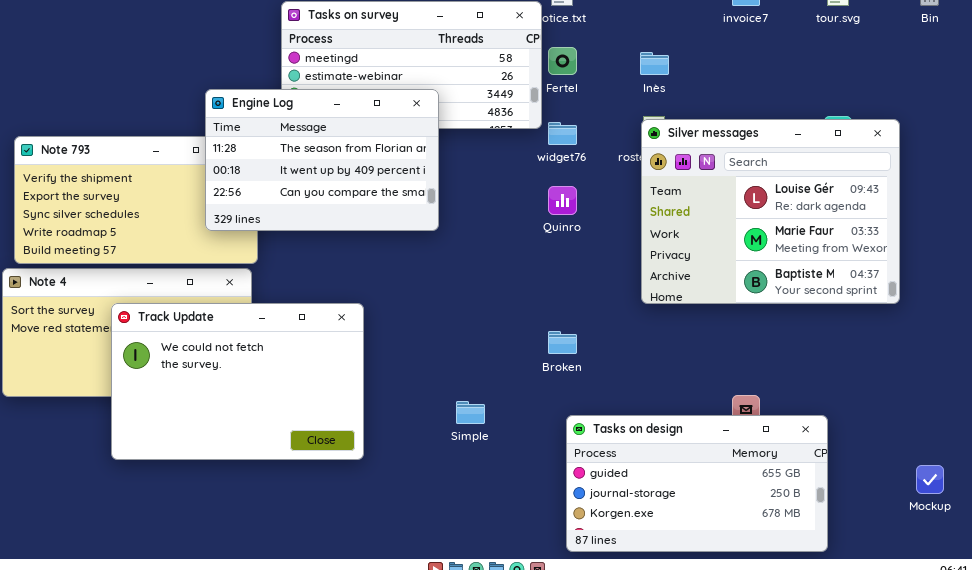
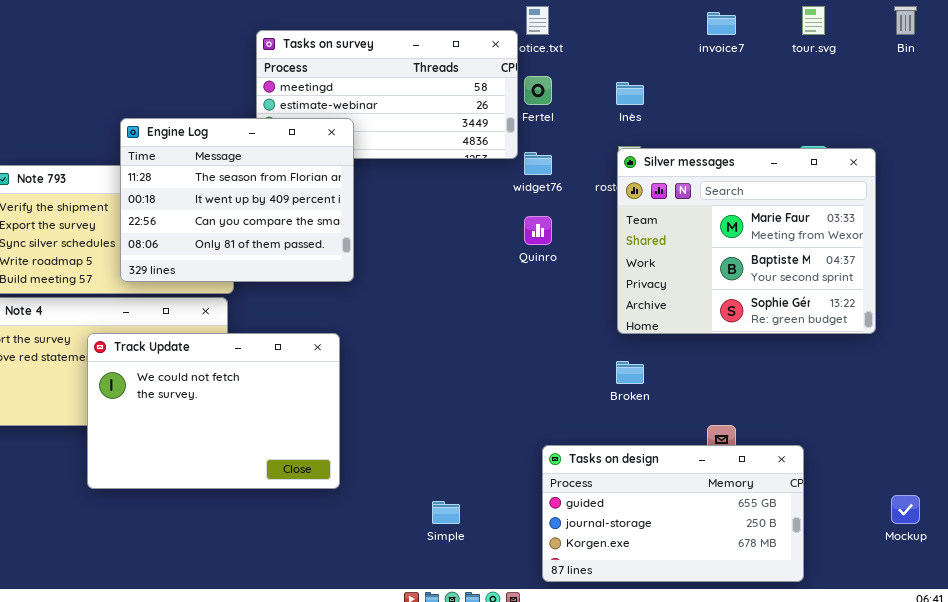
Engine Log: [205,89,439,231] -> [120,118,354,282], moved, resized
Silver messages: [641,119,900,304] -> [617,148,876,334], scrolled down 1 row
Broken: [548,331,577,354] -> [616,361,644,384], moved
Simple: [456,401,485,424] -> [432,501,460,524], moved

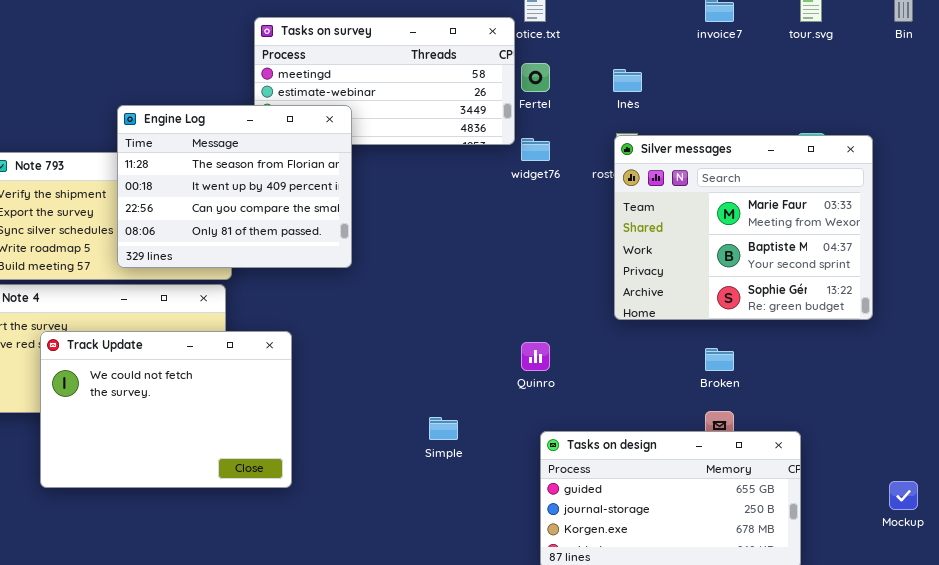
Quinro: [524,216,552,245] -> [521,342,550,371], moved
Track Update: [87,333,340,489] -> [40,331,292,488], moved
Broken: [616,361,644,384] -> [705,348,734,371], moved
Simple: [432,501,460,524] -> [429,417,458,440], moved

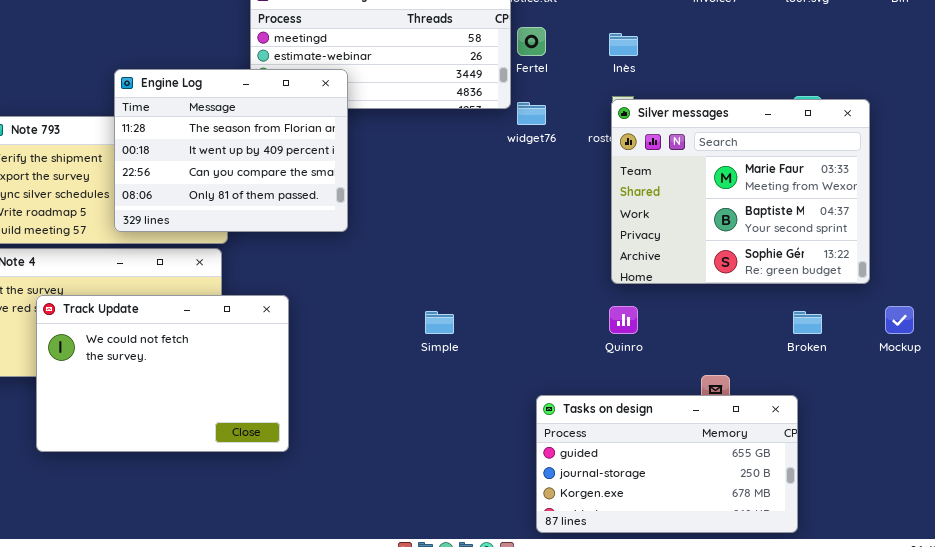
Quinro: [521,342,550,371] -> [609,306,638,334], moved
Broken: [705,348,734,371] -> [793,311,822,334], moved
Simple: [429,417,458,440] -> [425,311,454,334], moved
Mockup: [889,481,918,510] -> [885,306,914,334], moved

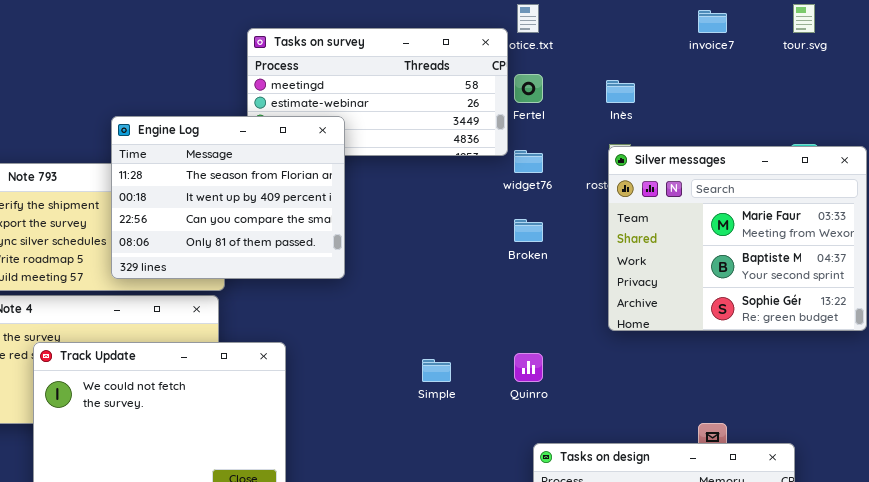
Quinro: [609,306,638,334] -> [514,353,543,382], moved
Broken: [793,311,822,334] -> [514,219,543,242], moved

